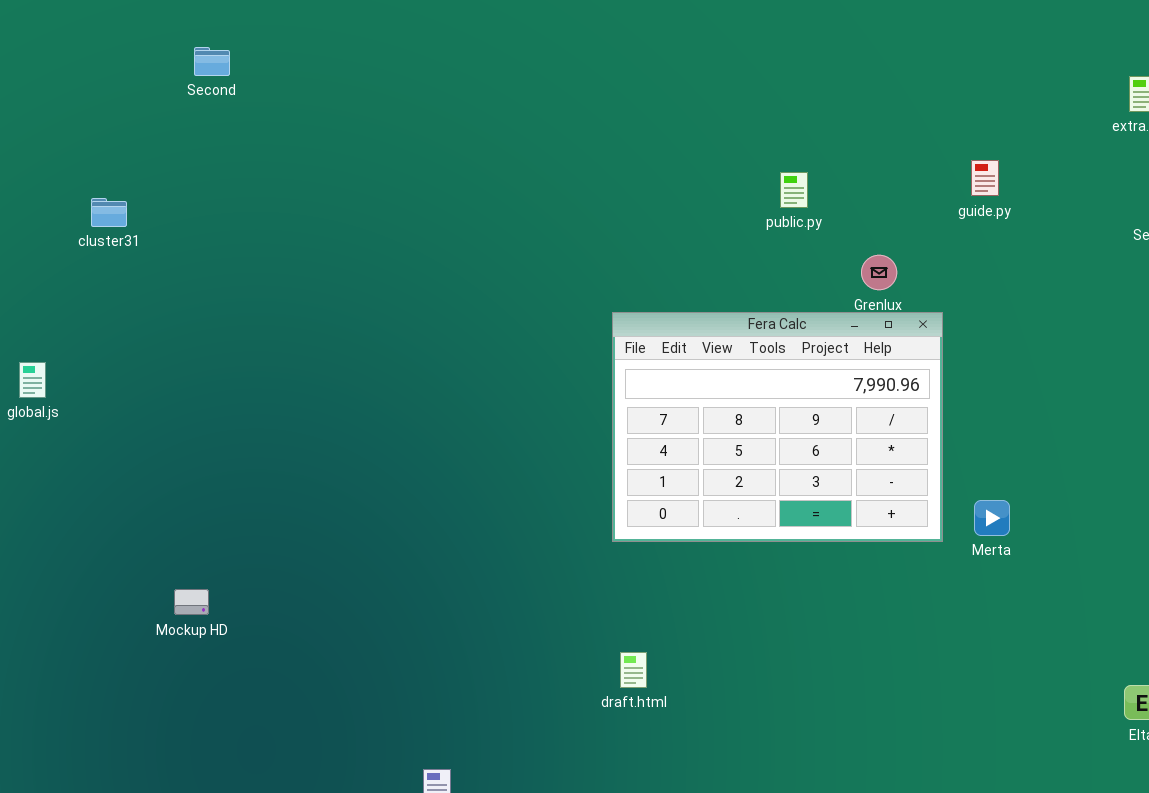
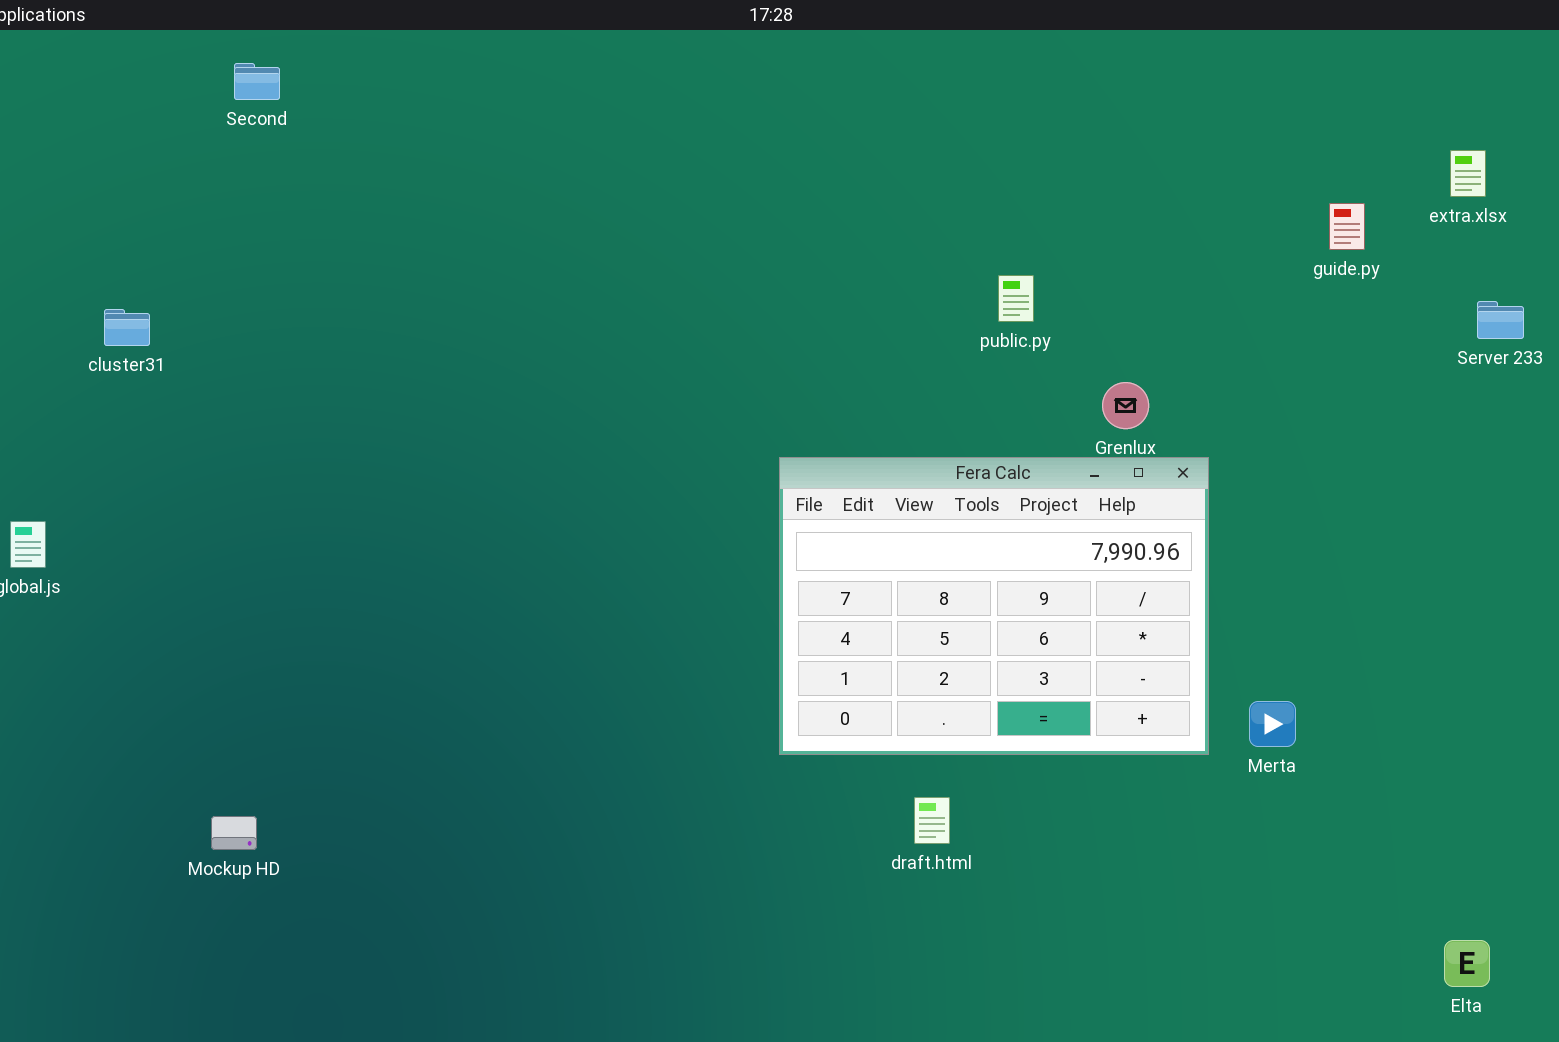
Second: [194,47,230,76] -> [234,63,280,100], moved
guide.py: [971,160,999,196] -> [1329,203,1365,250], moved
draft.html: [620,652,647,688] -> [914,797,950,844], moved

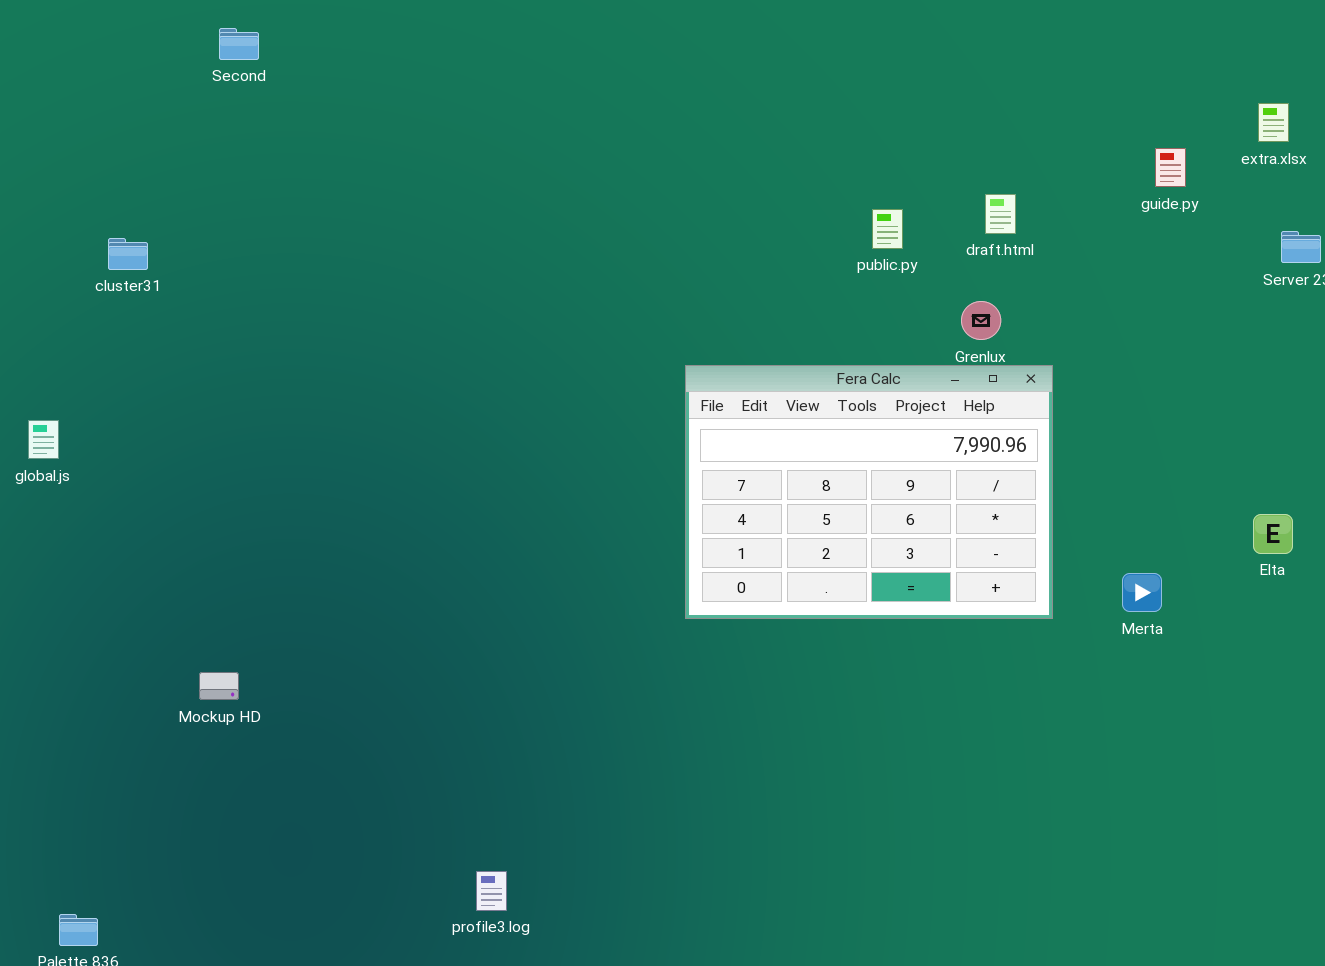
Merta: [1249,701,1296,747] -> [1122,573,1162,612], moved
draft.html: [914,797,950,844] -> [985,194,1016,234], moved
Elta: [1444,940,1490,987] -> [1253,514,1293,554], moved

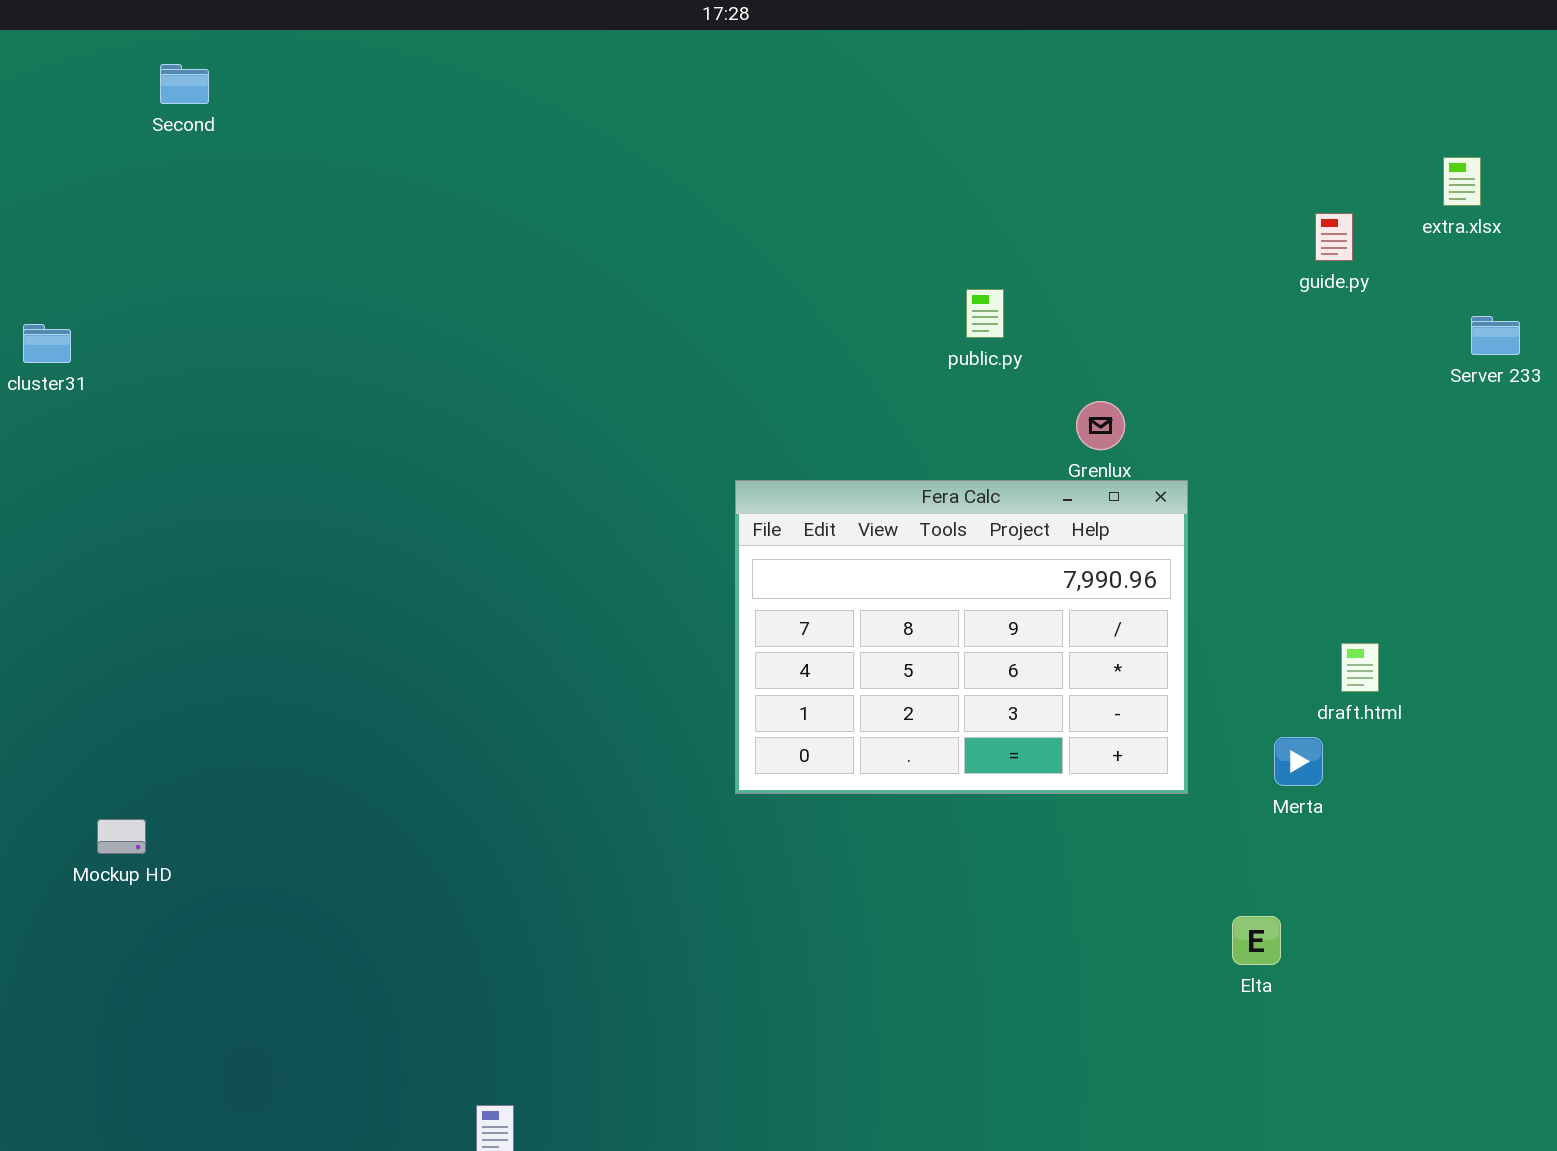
draft.html: [985,194,1016,234] -> [1341,643,1379,692], moved
Elta: [1253,514,1293,554] -> [1232,916,1281,965], moved
Mockup HD: [199,672,239,700] -> [97,819,146,854], moved

